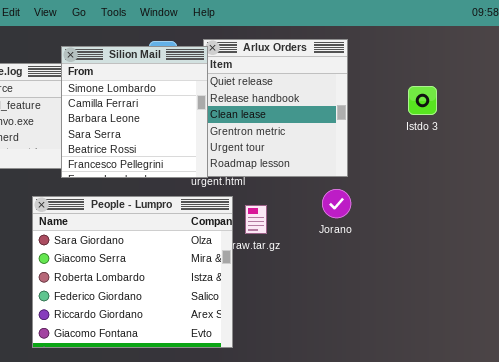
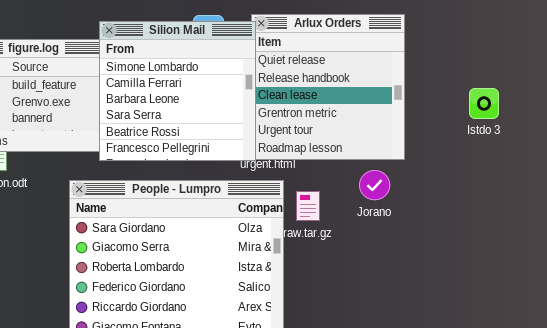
Istdo 3: [408,86,437,115] -> [469,88,499,119], moved
Jorano: [322,189,351,218] -> [359,170,390,200], moved

